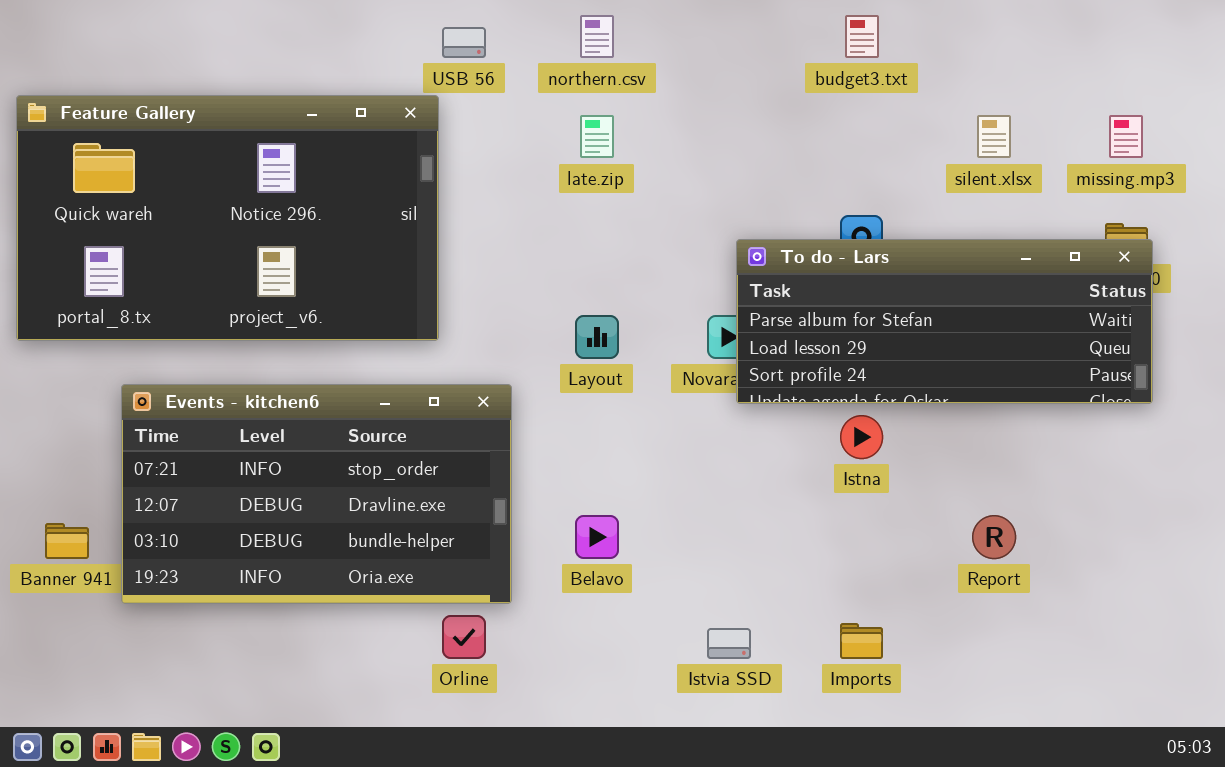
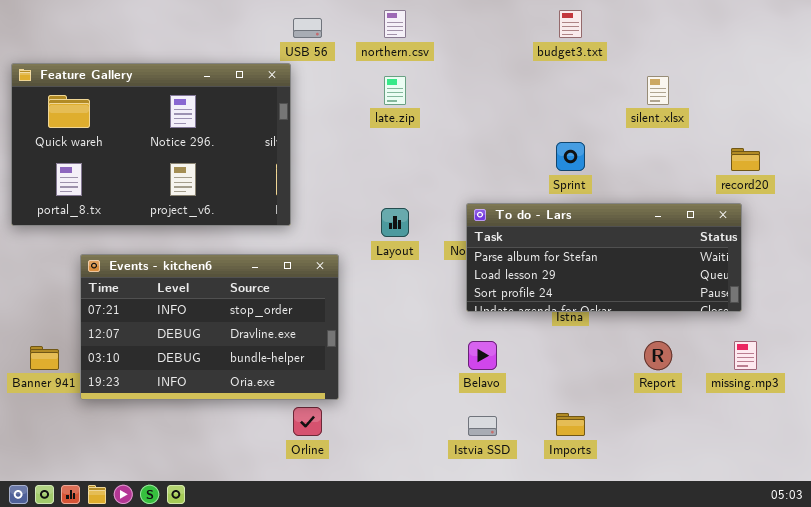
missing.mp3: [1109,115,1143,158] -> [734,341,757,370], moved
To do - Lars: [736,239,1153,404] -> [466,203,742,312], moved
Belavo: [575,515,619,559] -> [468,341,497,370], moved

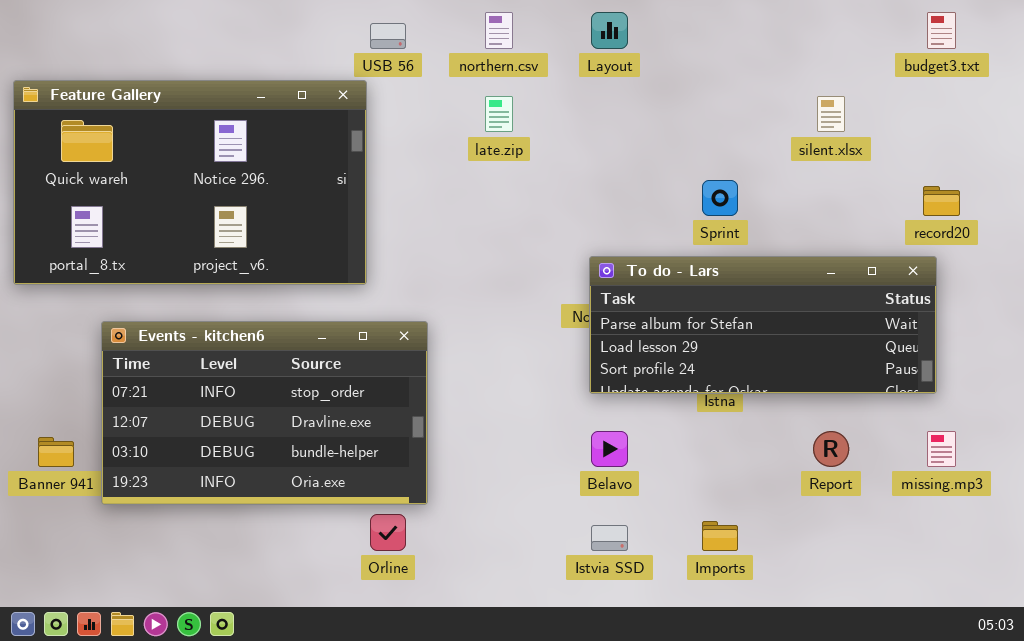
budget3.txt: [559,10,582,38] -> [927,12,956,49], moved
Layout: [381,208,409,237] -> [591,12,628,49], moved

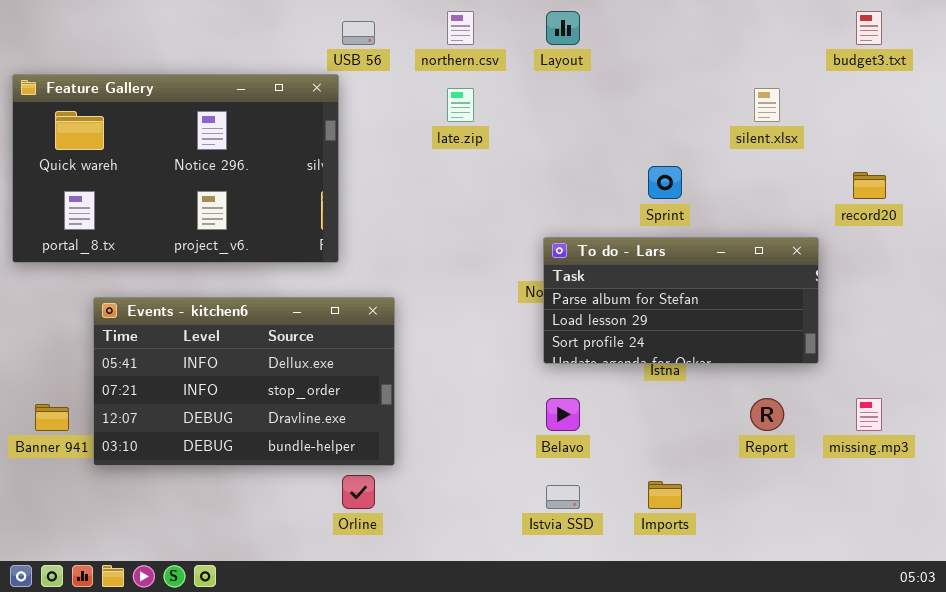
To do - Lars: [589,256,937,394] -> [543,237,819,364], resized
Events - kitchen6: [101,321,428,505] -> [93,297,395,466], scrolled up 1 row

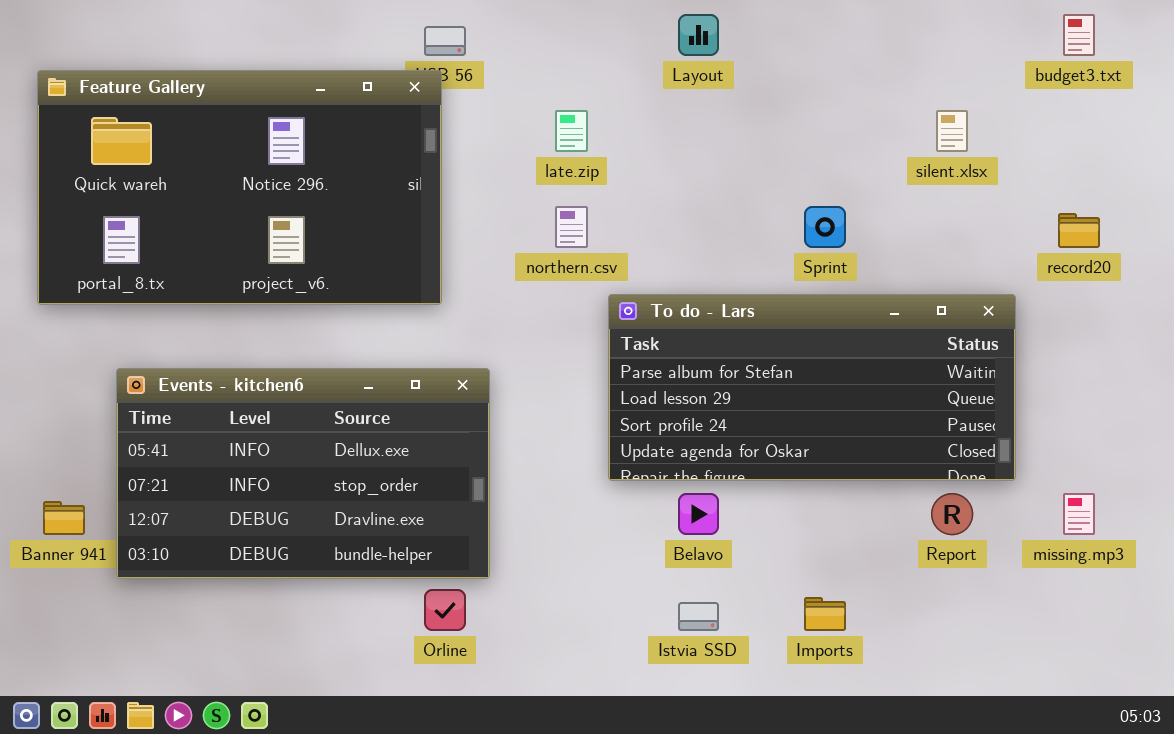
northern.csv: [447,11,474,45] -> [555,206,588,248], moved
Feature Gallery: [12,74,339,263] -> [37,70,442,305], moved
To do - Lars: [543,237,819,364] -> [608,294,1016,481], resized

